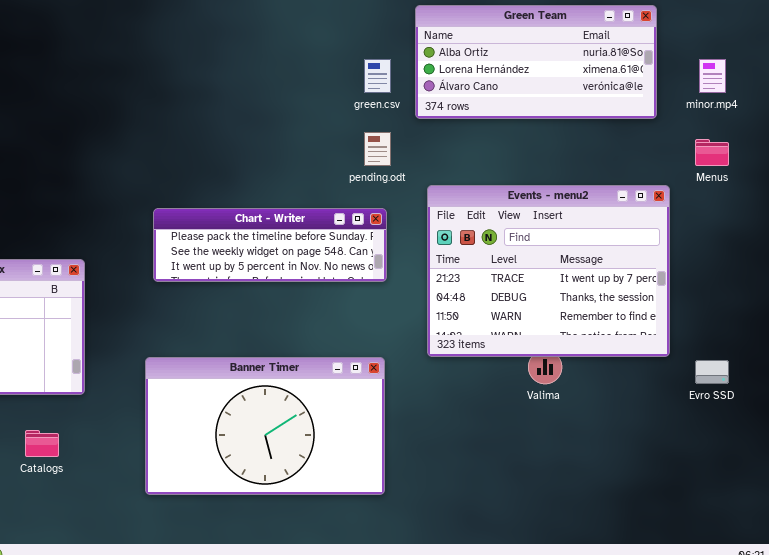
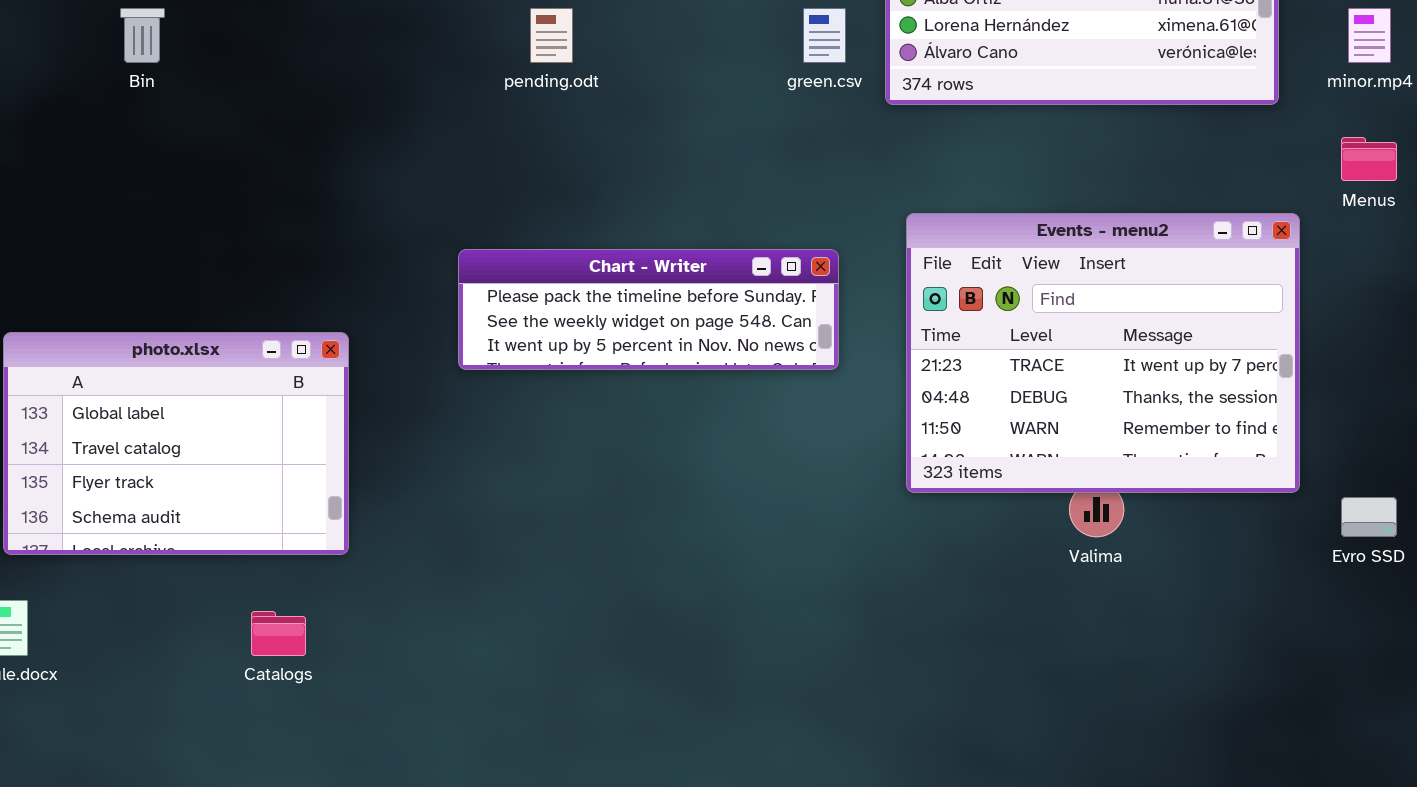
pending.odt: [364,132,391,166] -> [530,8,573,63], moved
Banner Timer: [145,357,385,495] -> none, closed

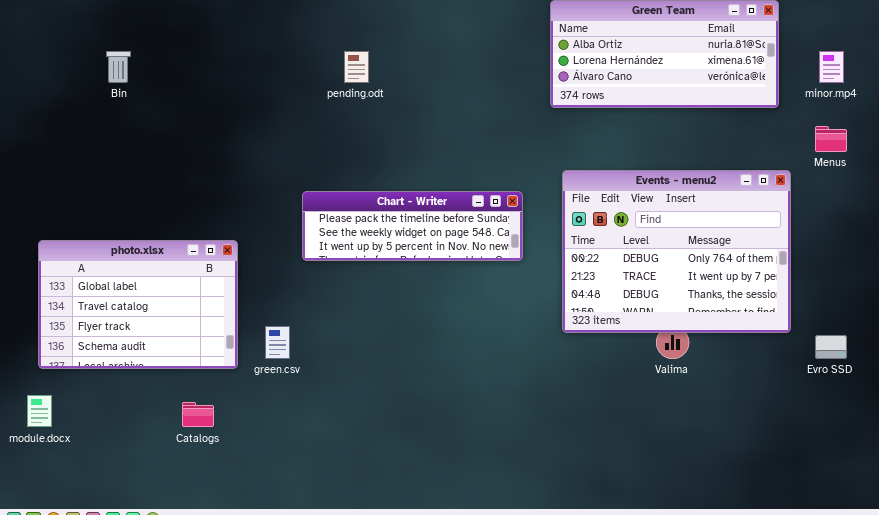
green.csv: [803,8,846,63] -> [265,326,290,359], moved
Events - menu2: [906,213,1300,493] -> [562,170,791,333], scrolled up 1 row

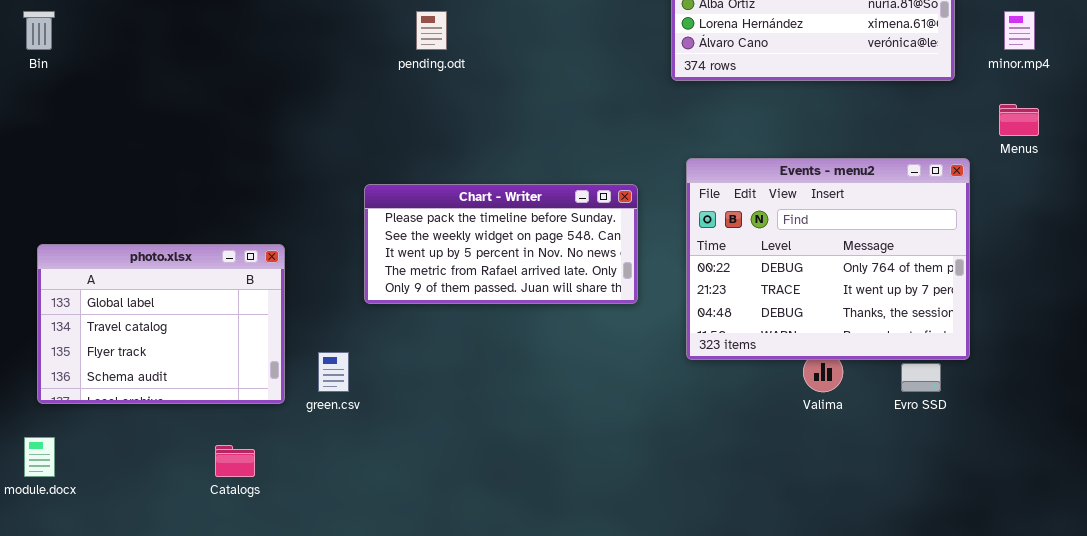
Bin: [106,51,131,83] -> [23,11,55,50], moved
Chart - Writer: [302,191,523,261] -> [364,184,638,304], resized
Evro SSD: [815,335,847,359] -> [901,363,941,392], moved

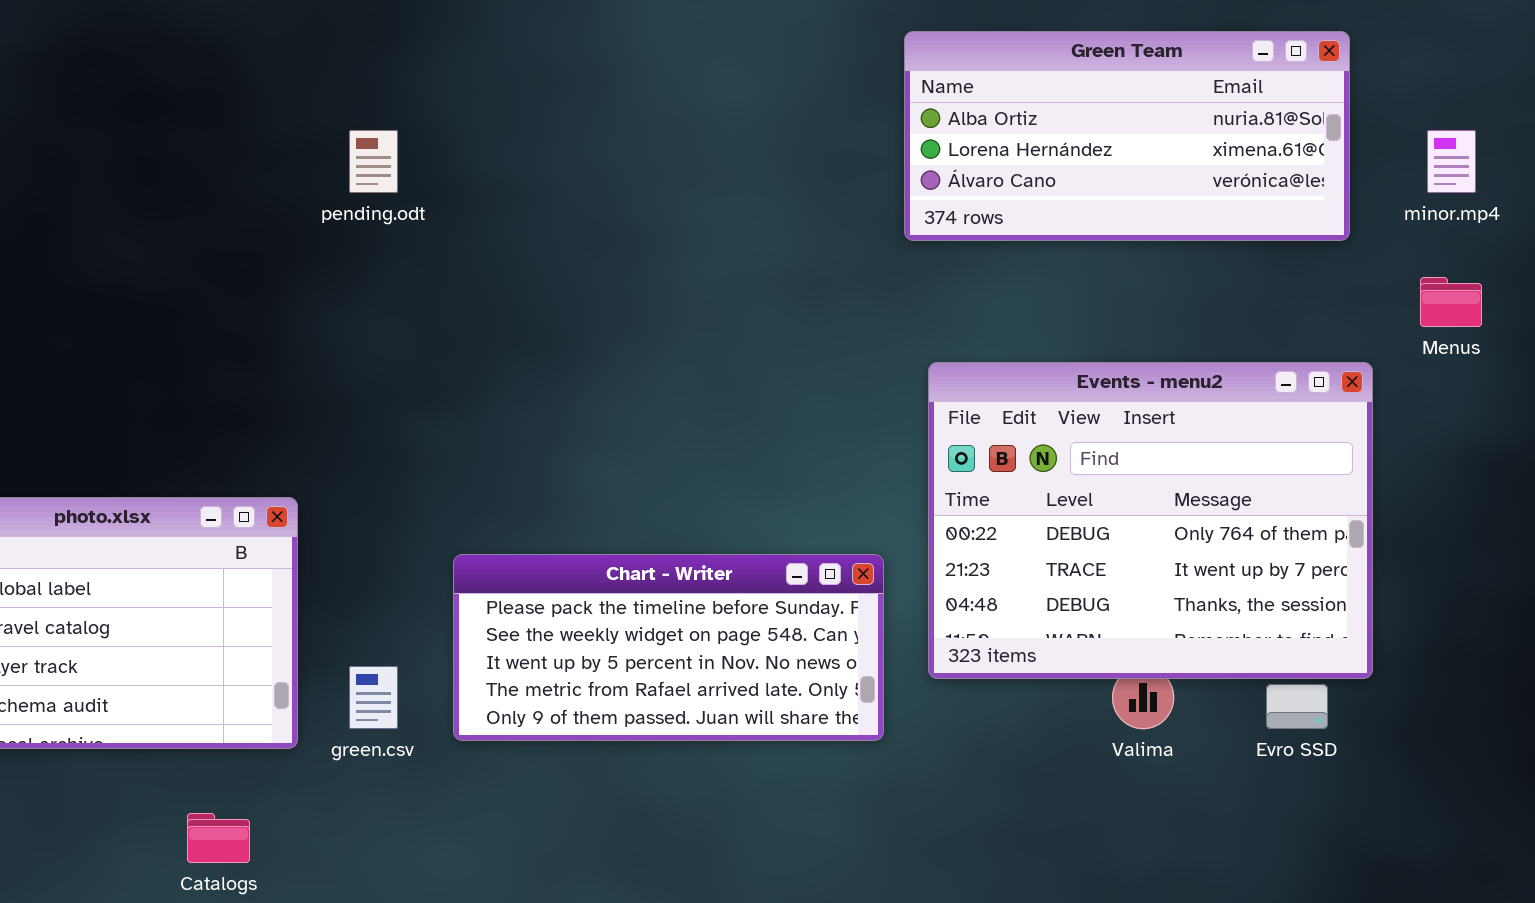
pending.odt: [416,11,447,50] -> [349,130,398,193], moved
Chart - Writer: [364,184,638,304] -> [453,554,884,741], moved

